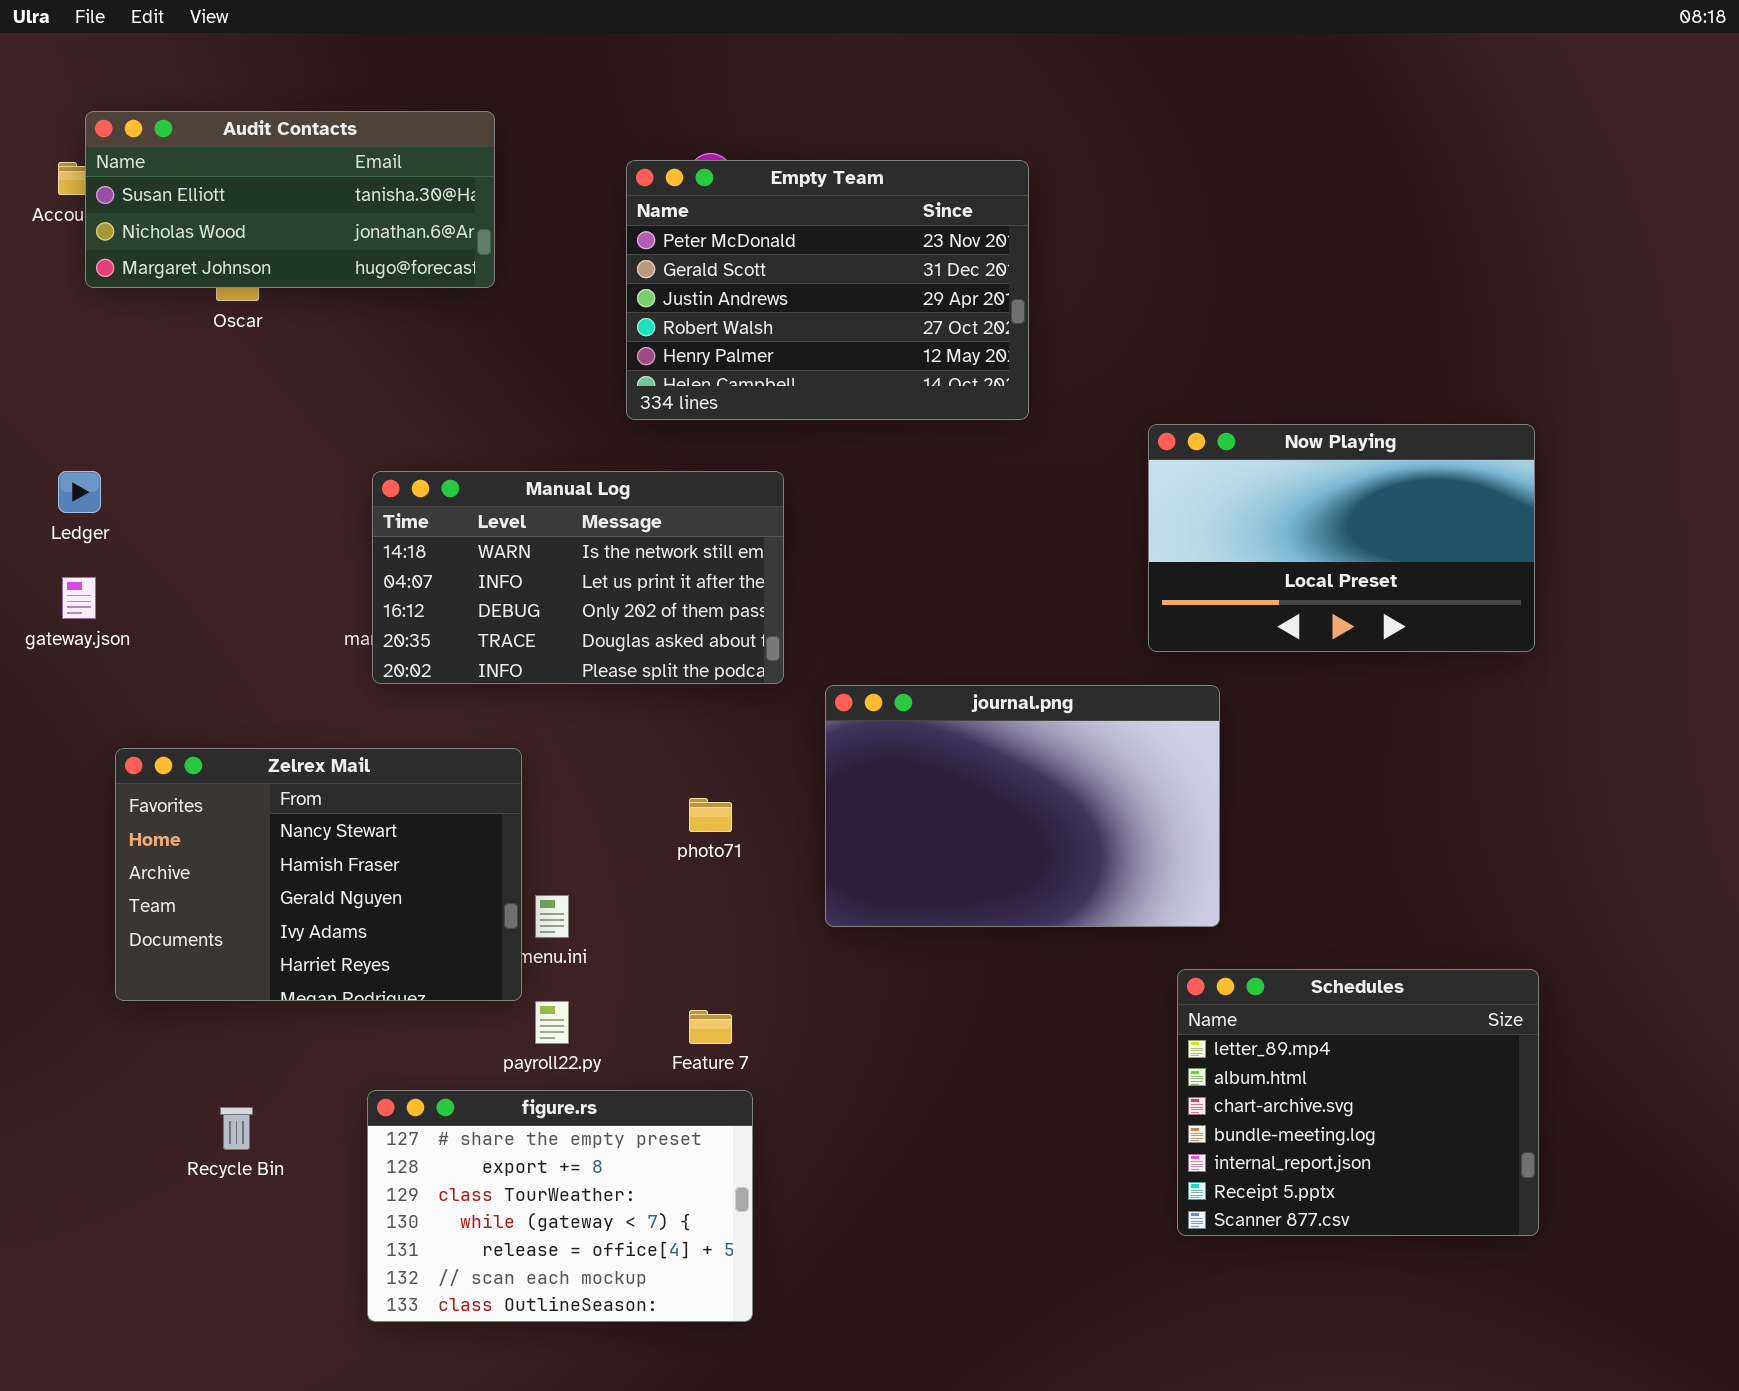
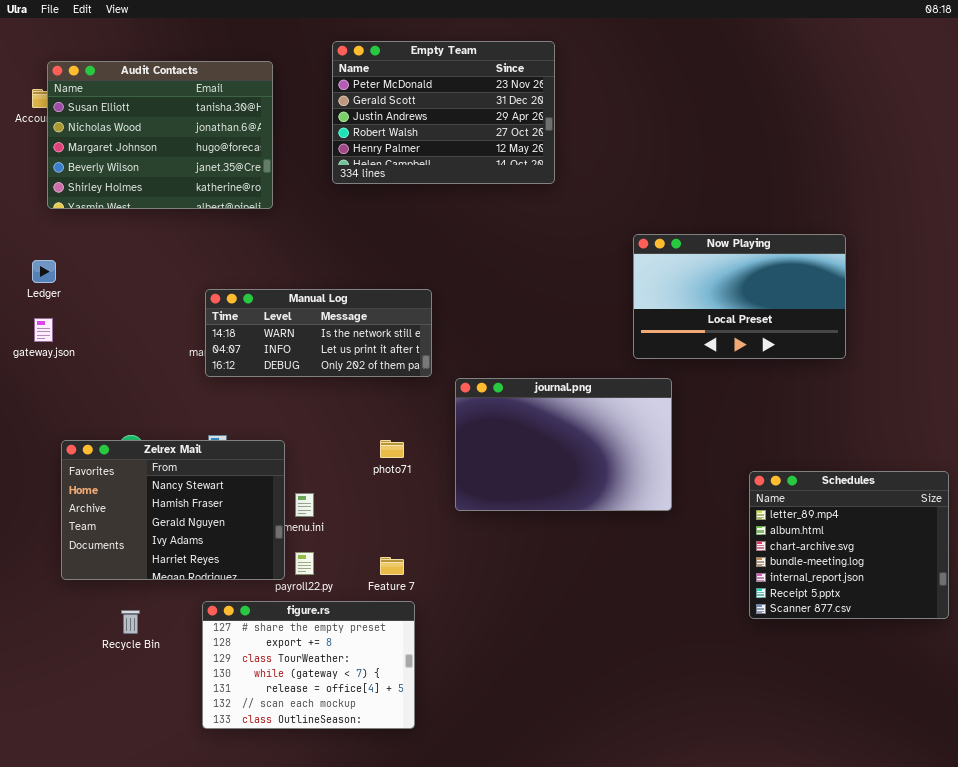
Audit Contacts: [85,111,495,288] -> [47,61,273,209], resized
Empty Team: [626,160,1029,420] -> [332,41,555,184], moved
Manual Log: [372,471,784,684] -> [205,289,432,377], resized
Zelrex Mail: [115,748,522,1001] -> [61,440,285,580], moved
Schedules: [1177,969,1539,1236] -> [749,471,949,619], moved

